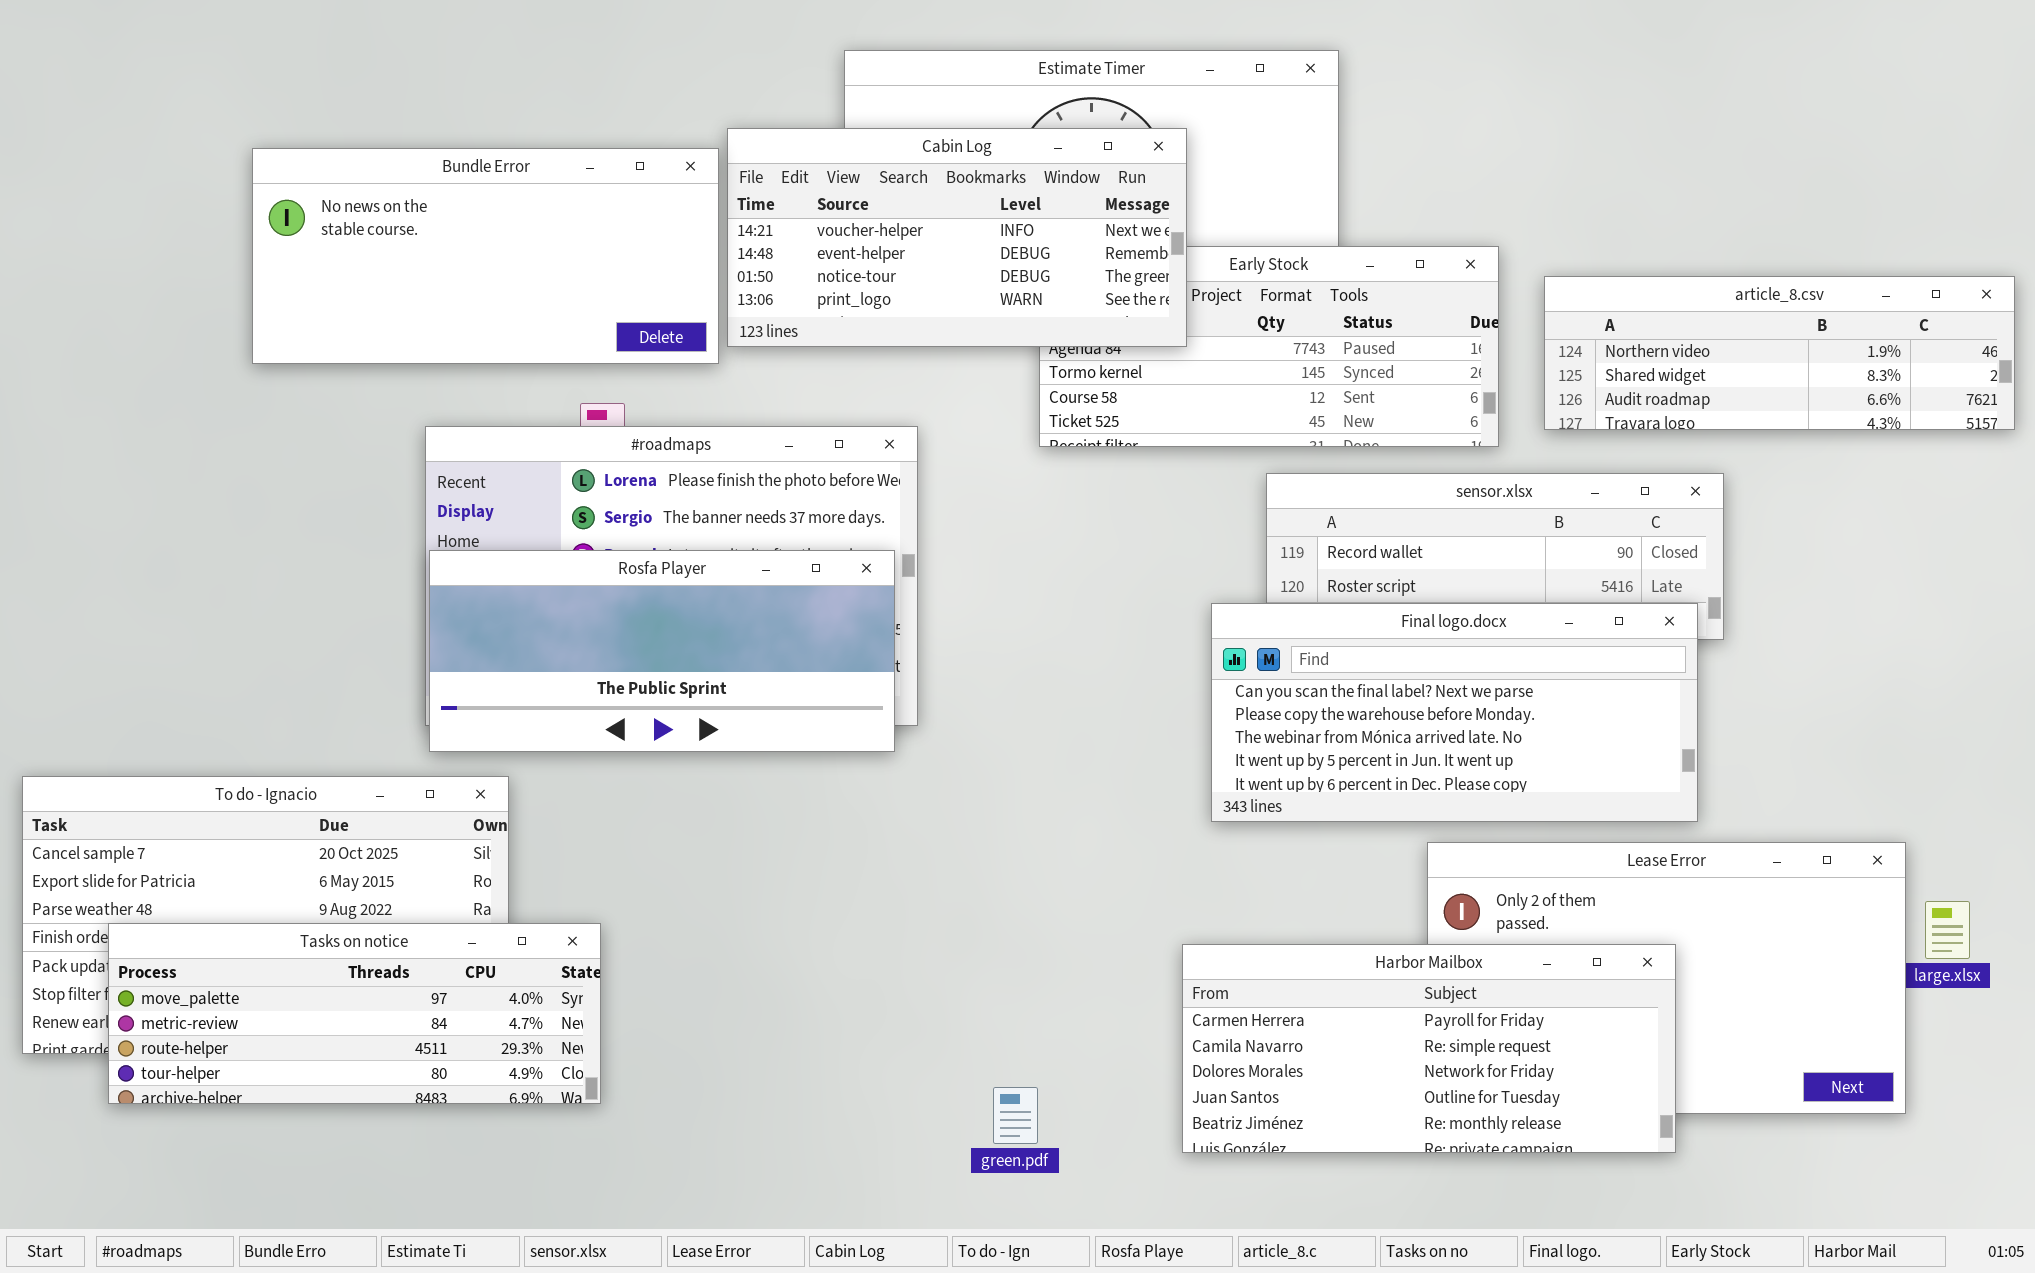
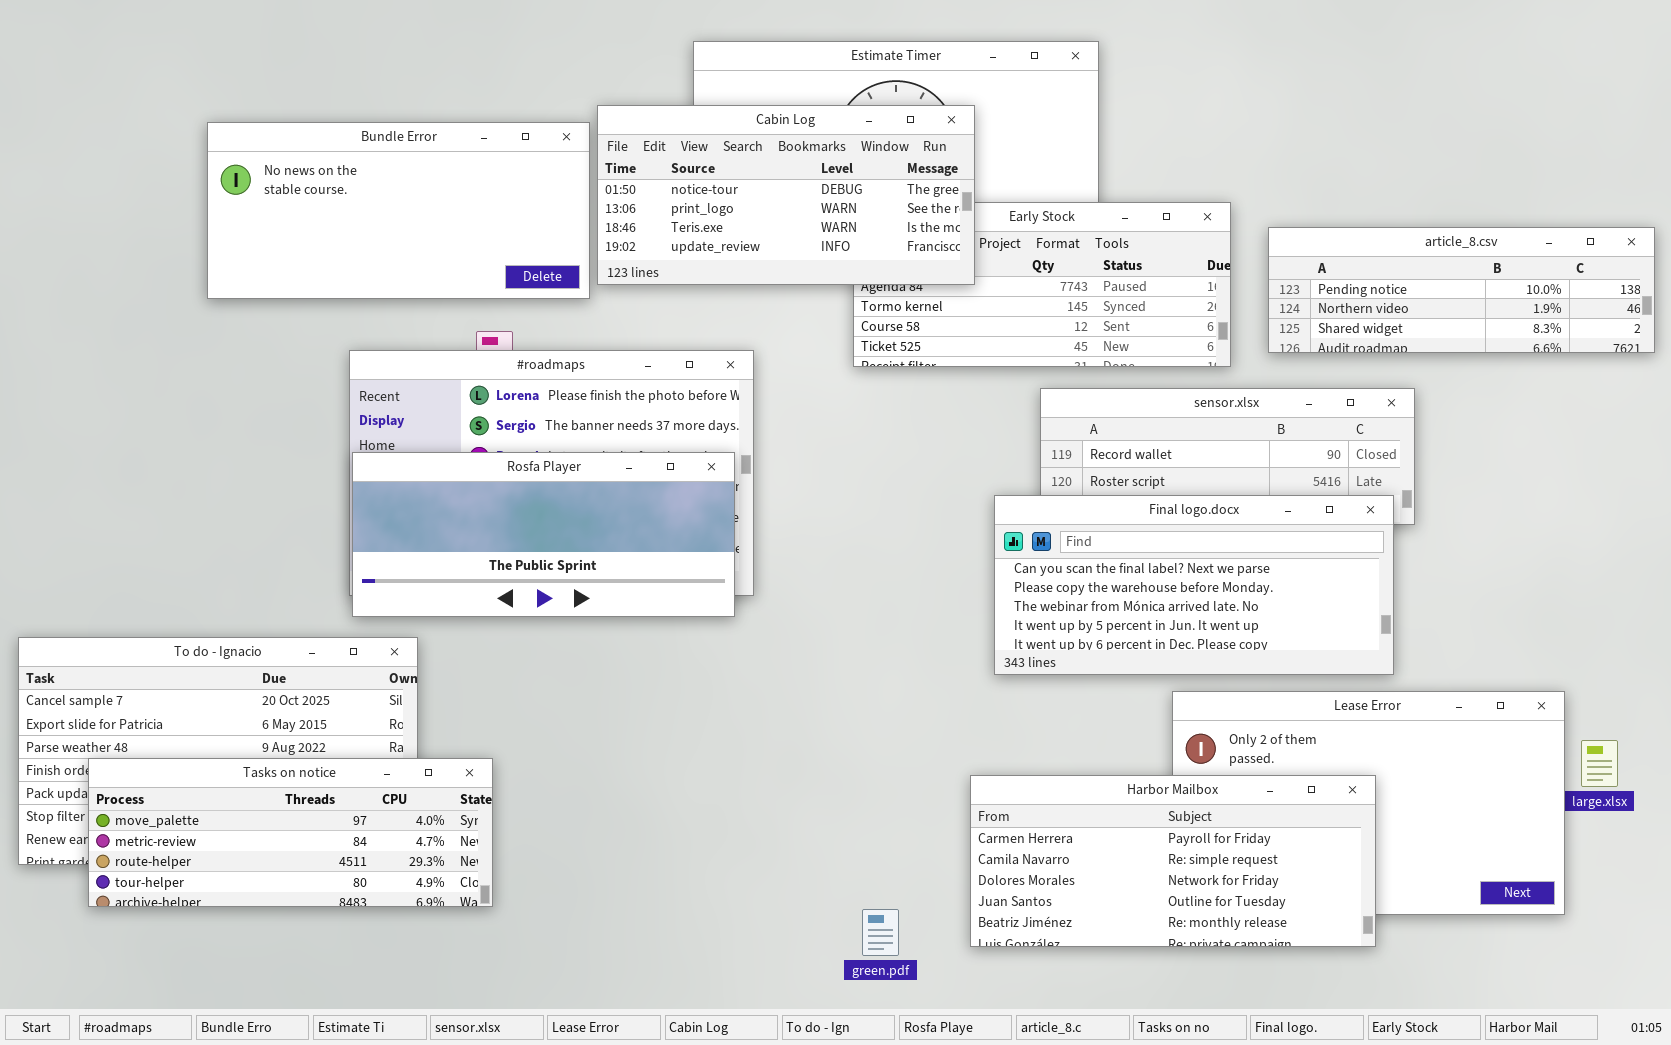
Cabin Log: [727,128,1187,347] -> [597,105,975,285], scrolled down 2 rows
article_8.csv: [1544,276,2015,430] -> [1268,227,1655,353], scrolled up 1 row
green.pdf: [993,1087,1038,1144] -> [862,909,899,956], moved

